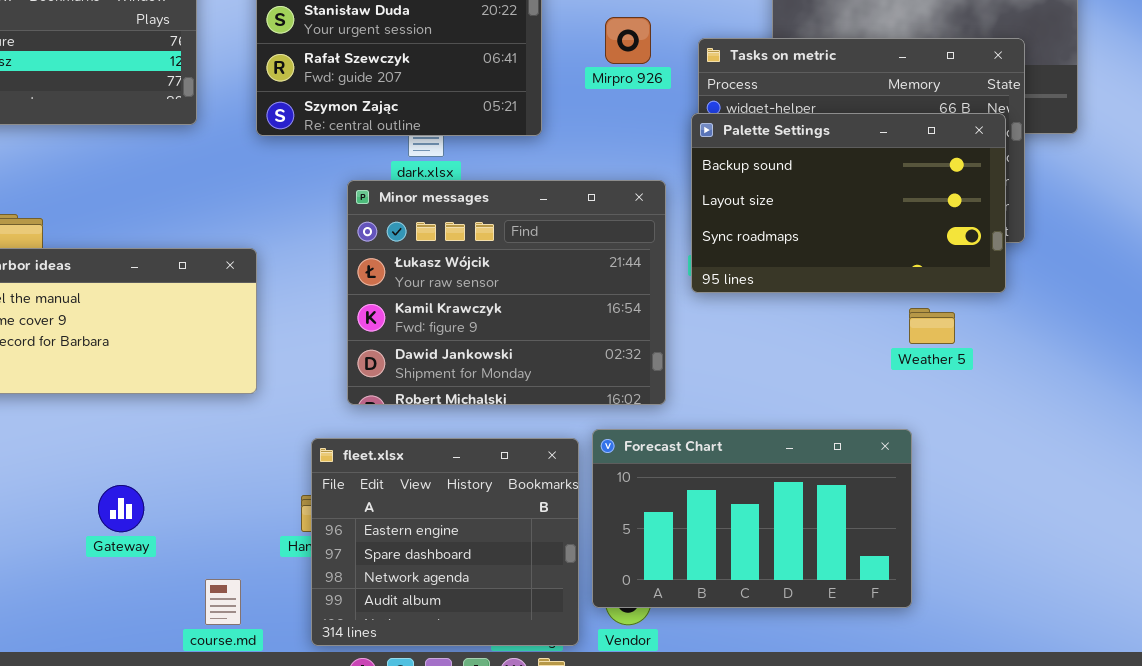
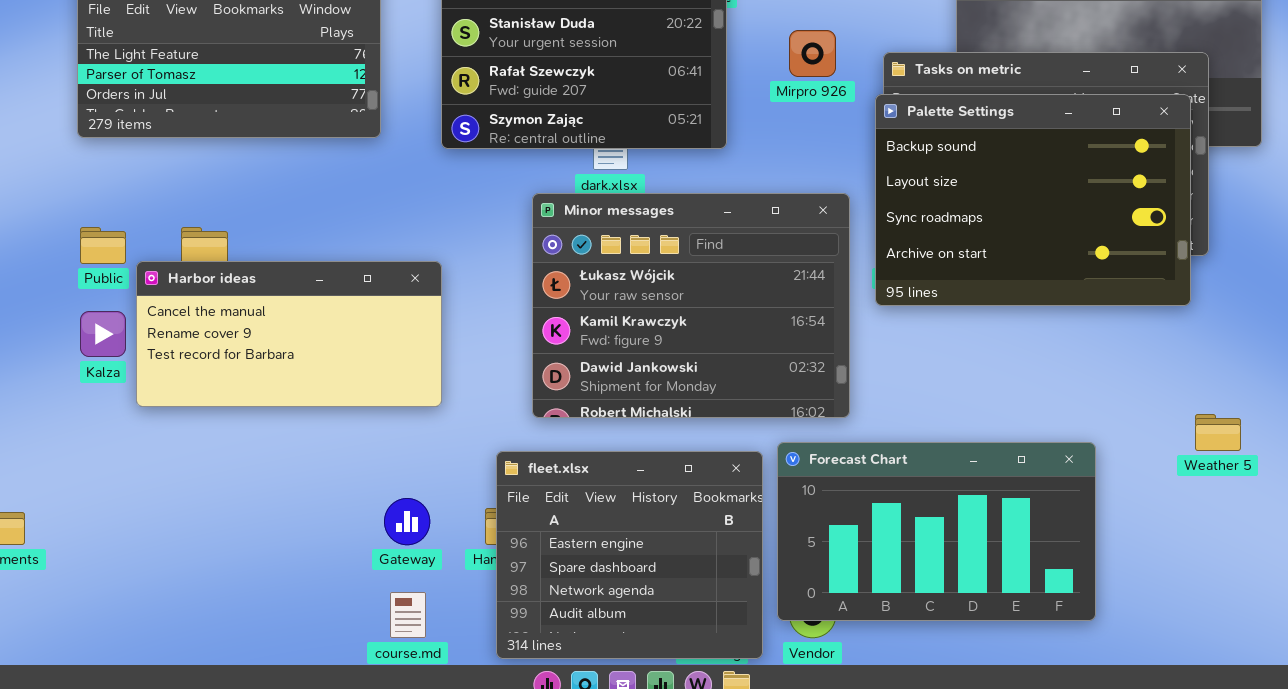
Palette Settings: [691,113,1006,293] -> [875,94,1191,306], resized
Weather 5: [909,308,955,344] -> [1195,414,1241,451], moved
Gateway: [98,485,144,532] -> [384,498,430,545], moved

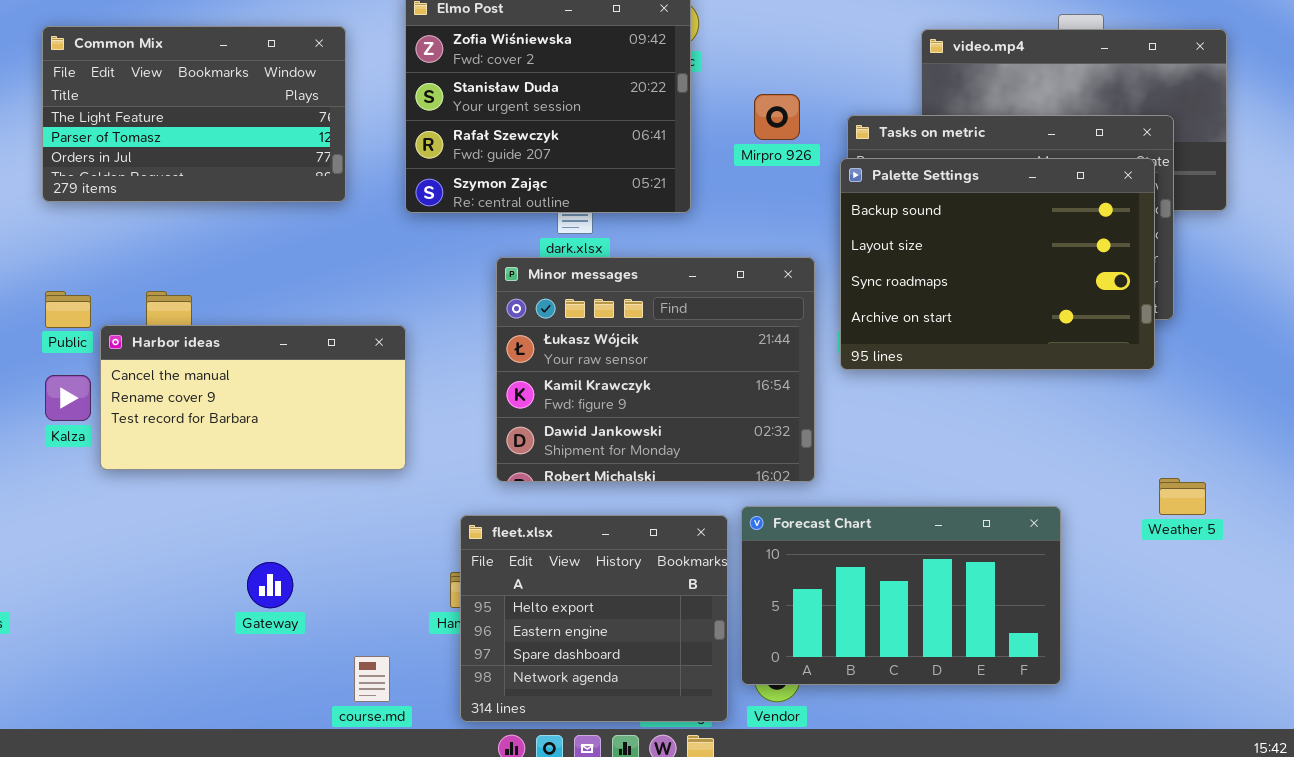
fleet.xlsx: [496,451,763,659] -> [460,515,728,722], scrolled up 1 row
Gateway: [384,498,430,545] -> [247,562,293,608], moved

